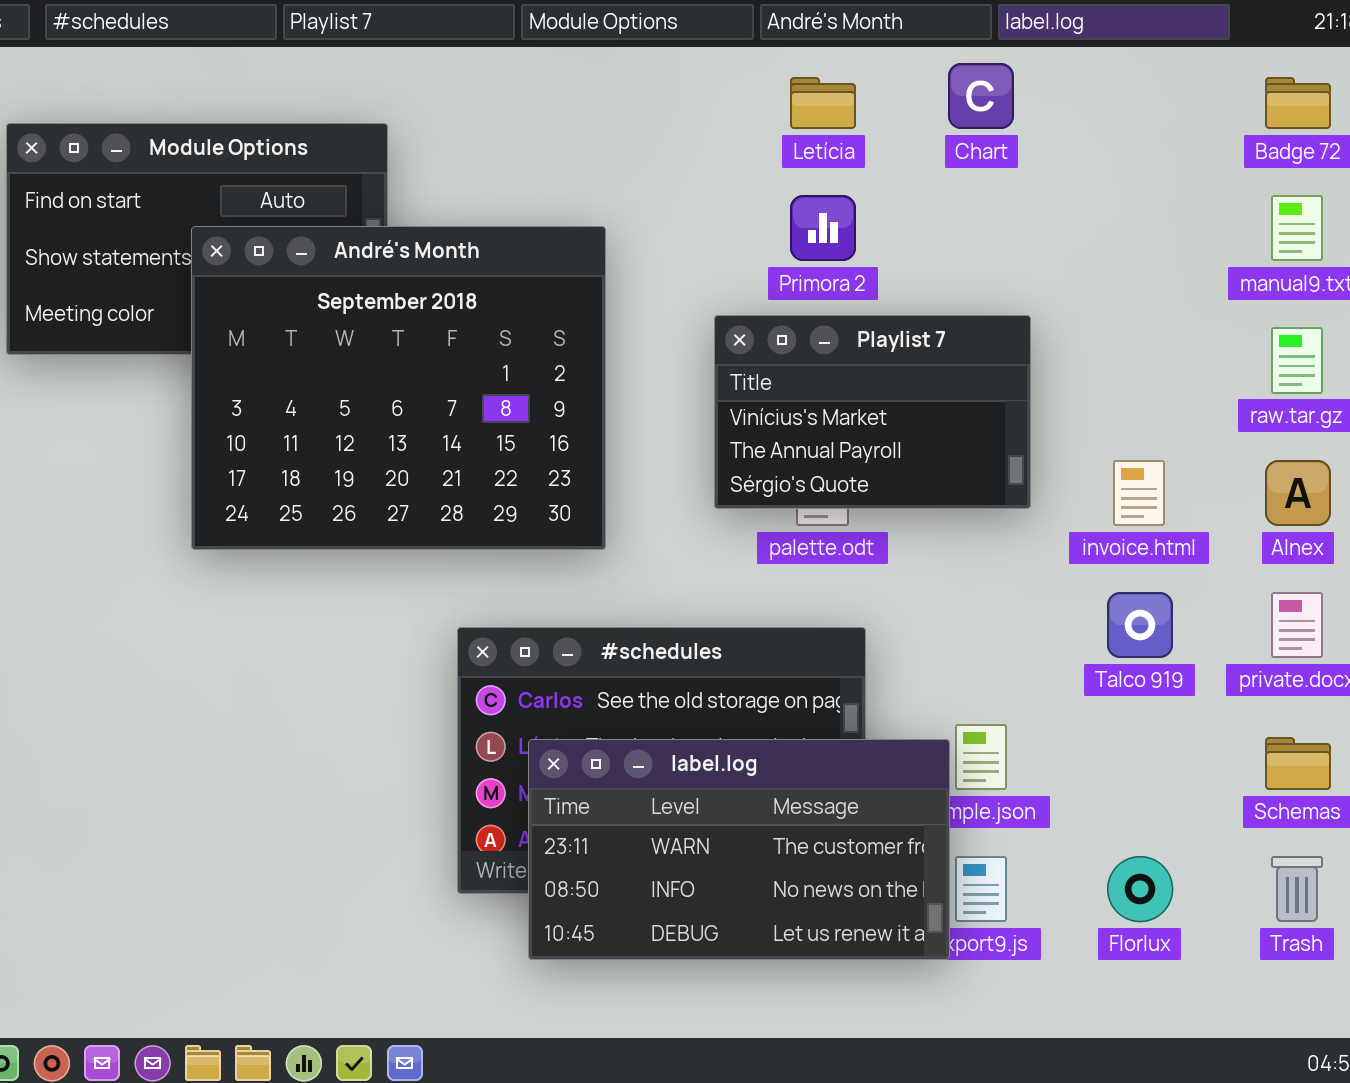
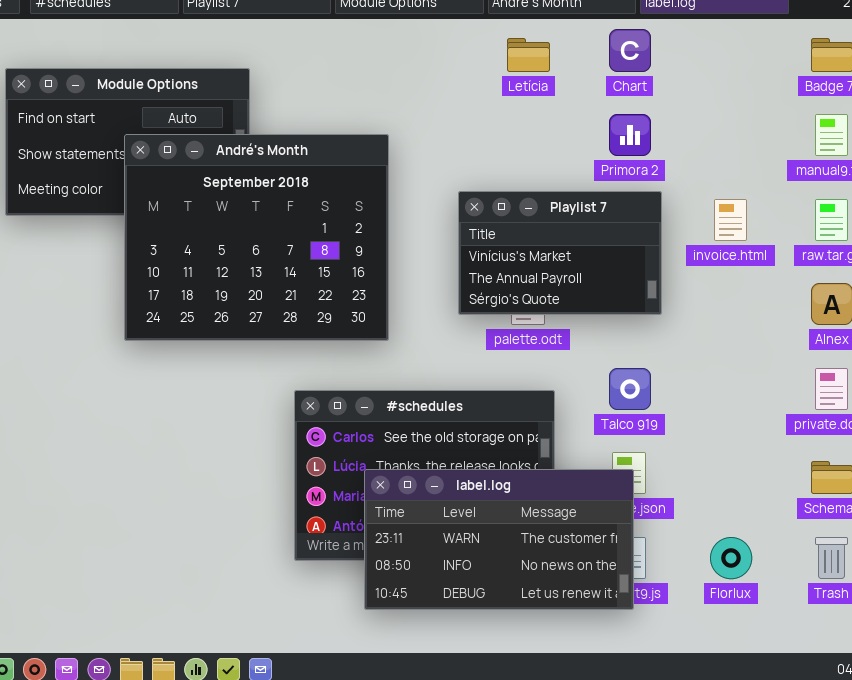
Primora 2: [790,195,856,261] -> [609,114,651,156], moved
invoice.html: [1113,460,1165,526] -> [714,199,747,241], moved
Talco 919: [1107,592,1173,658] -> [609,368,651,410], moved
label.log: [528,739,950,960] -> [364,469,634,610], moved

